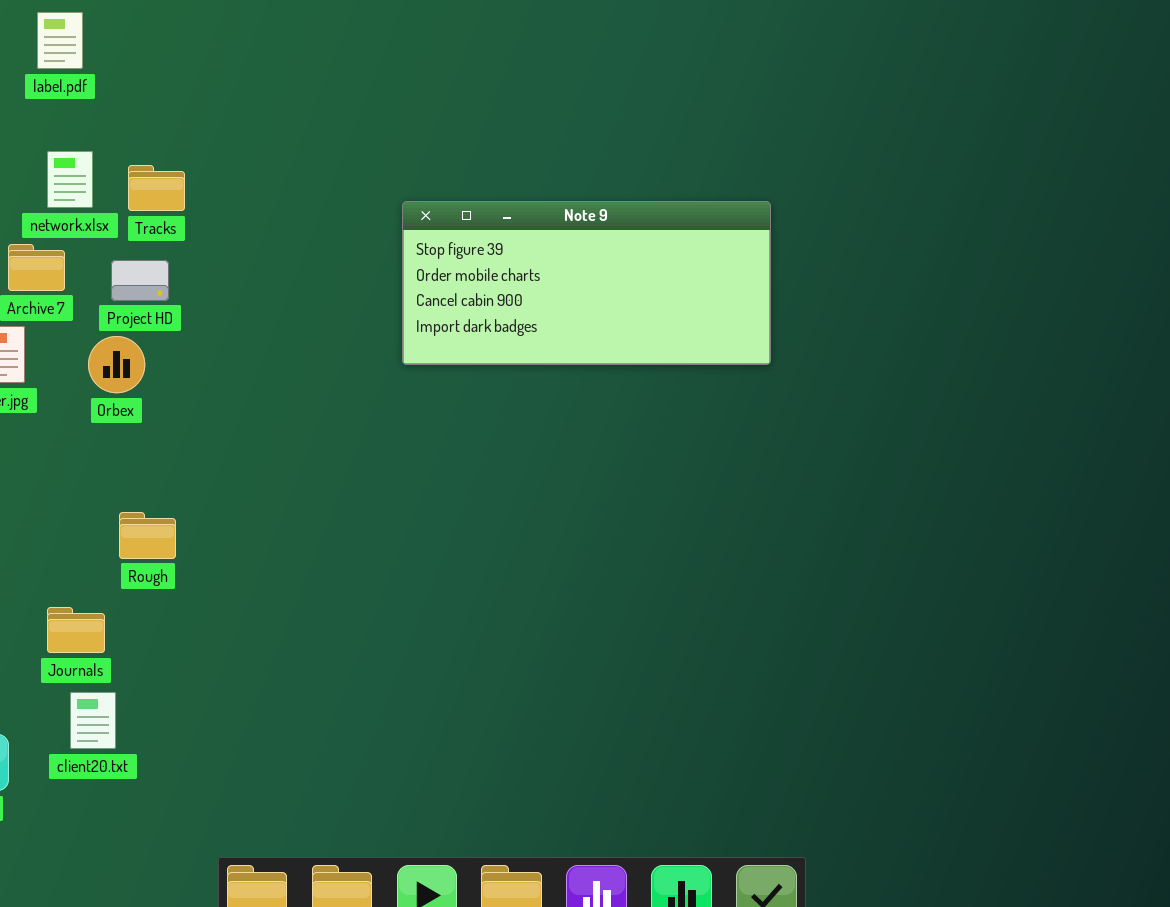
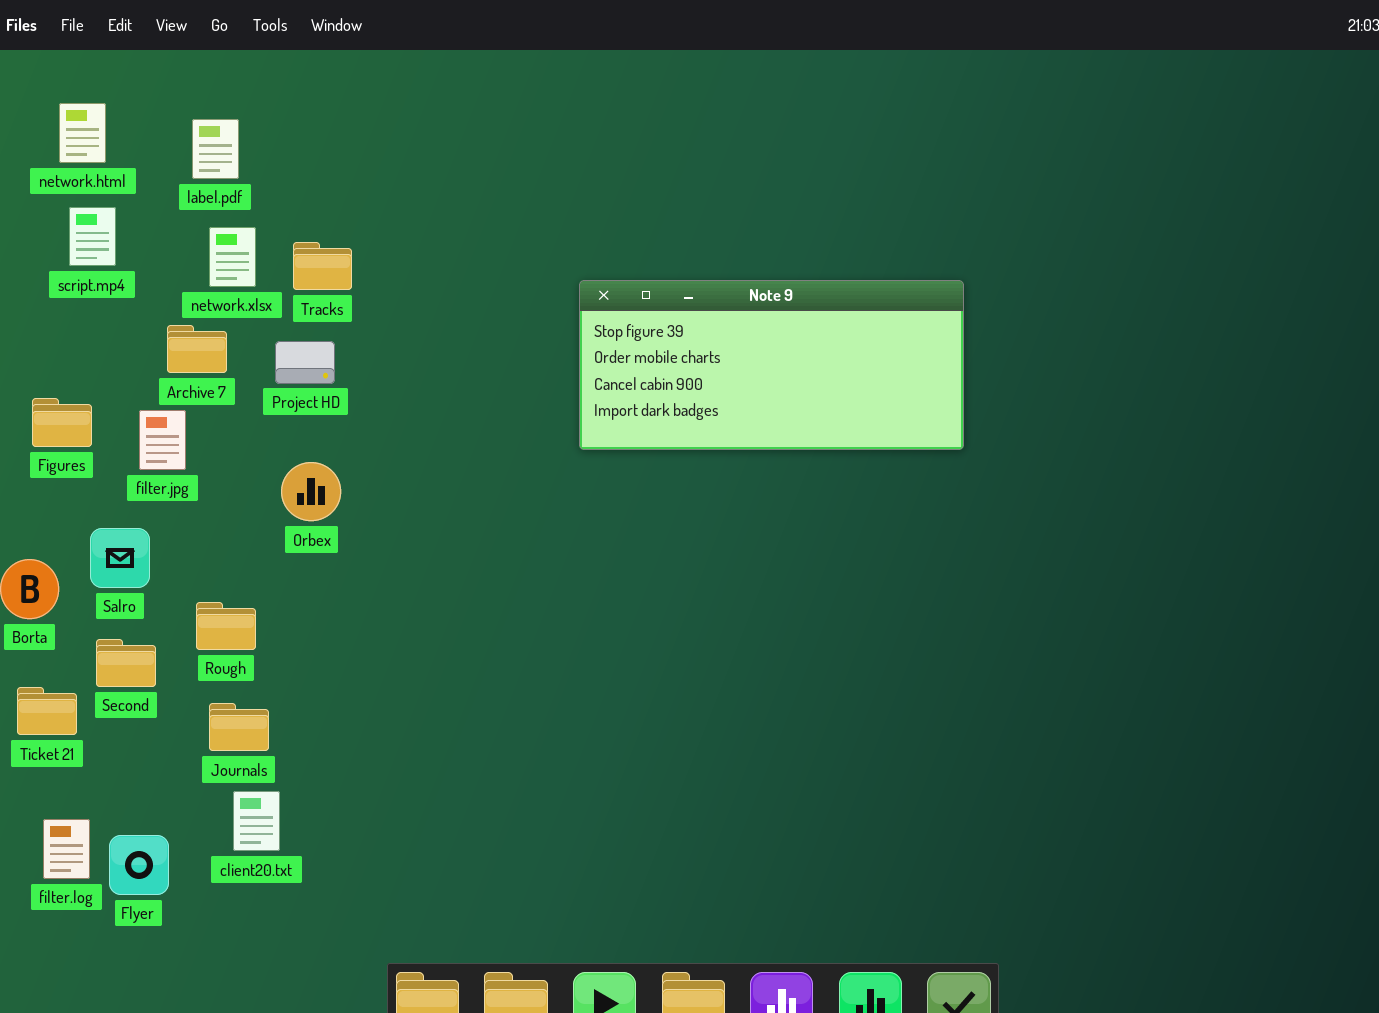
label.pdf: [37,12,83,69] -> [192,119,239,179], moved
Orbex: [88,336,145,393] -> [281,462,341,521], moved
Rough: [119,512,176,559] -> [196,602,256,650], moved

